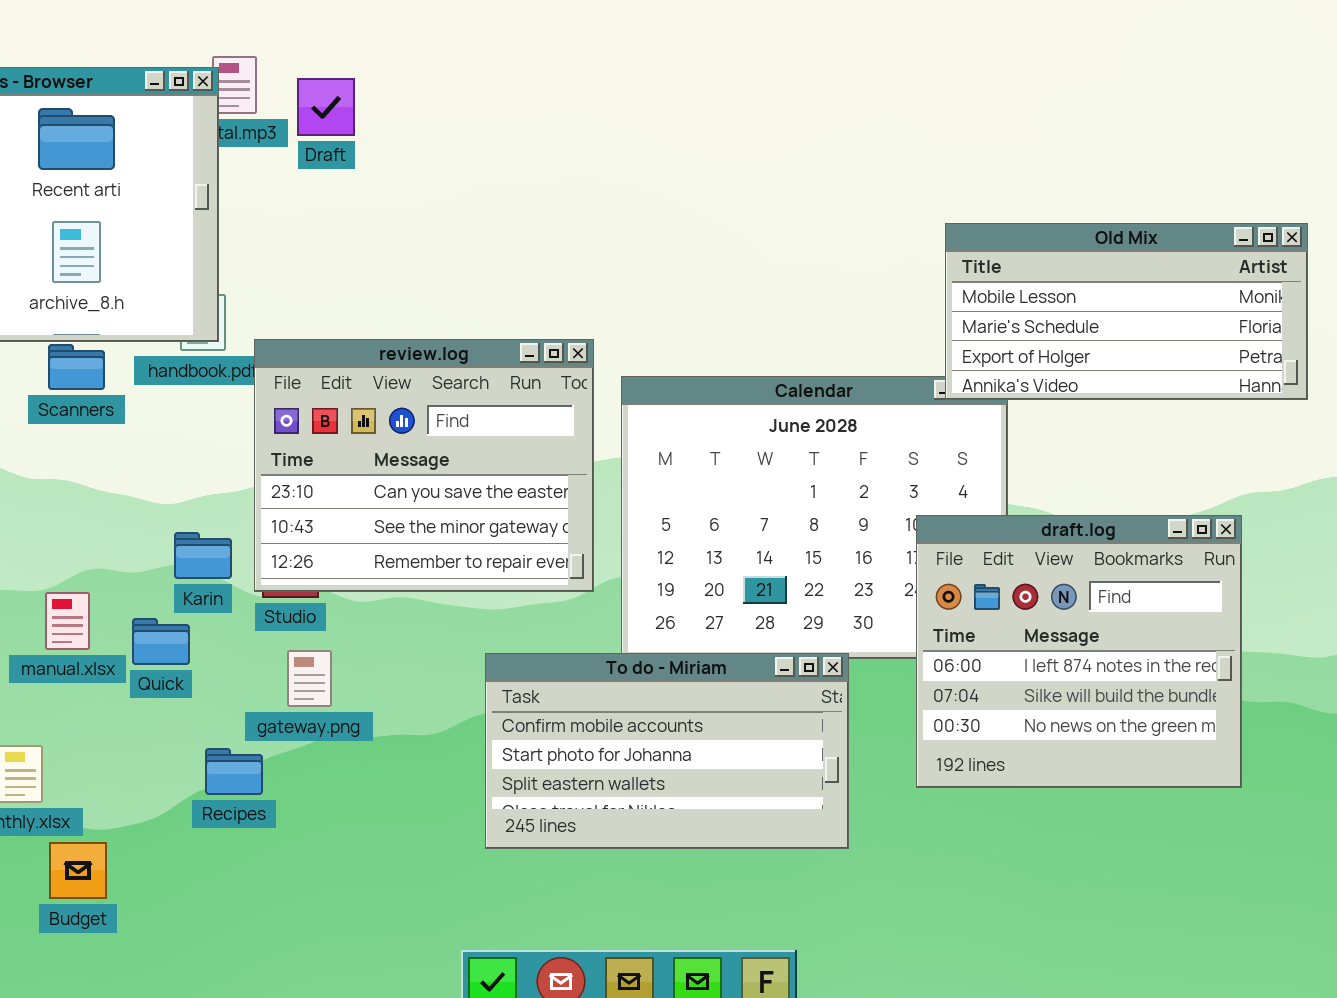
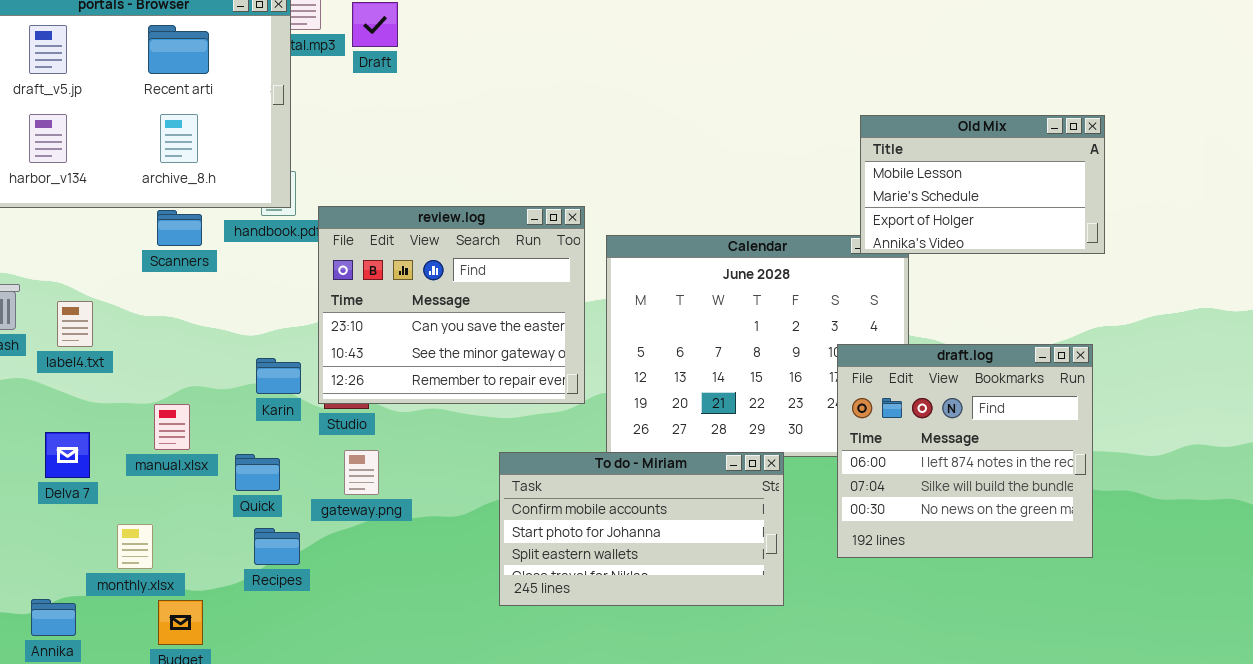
Old Mix: [945,223,1308,400] -> [860,115,1105,254], resized
Quick: [132,618,190,665] -> [235,454,280,491], moved
Recipes: [205,748,263,795] -> [254,528,300,565], moved

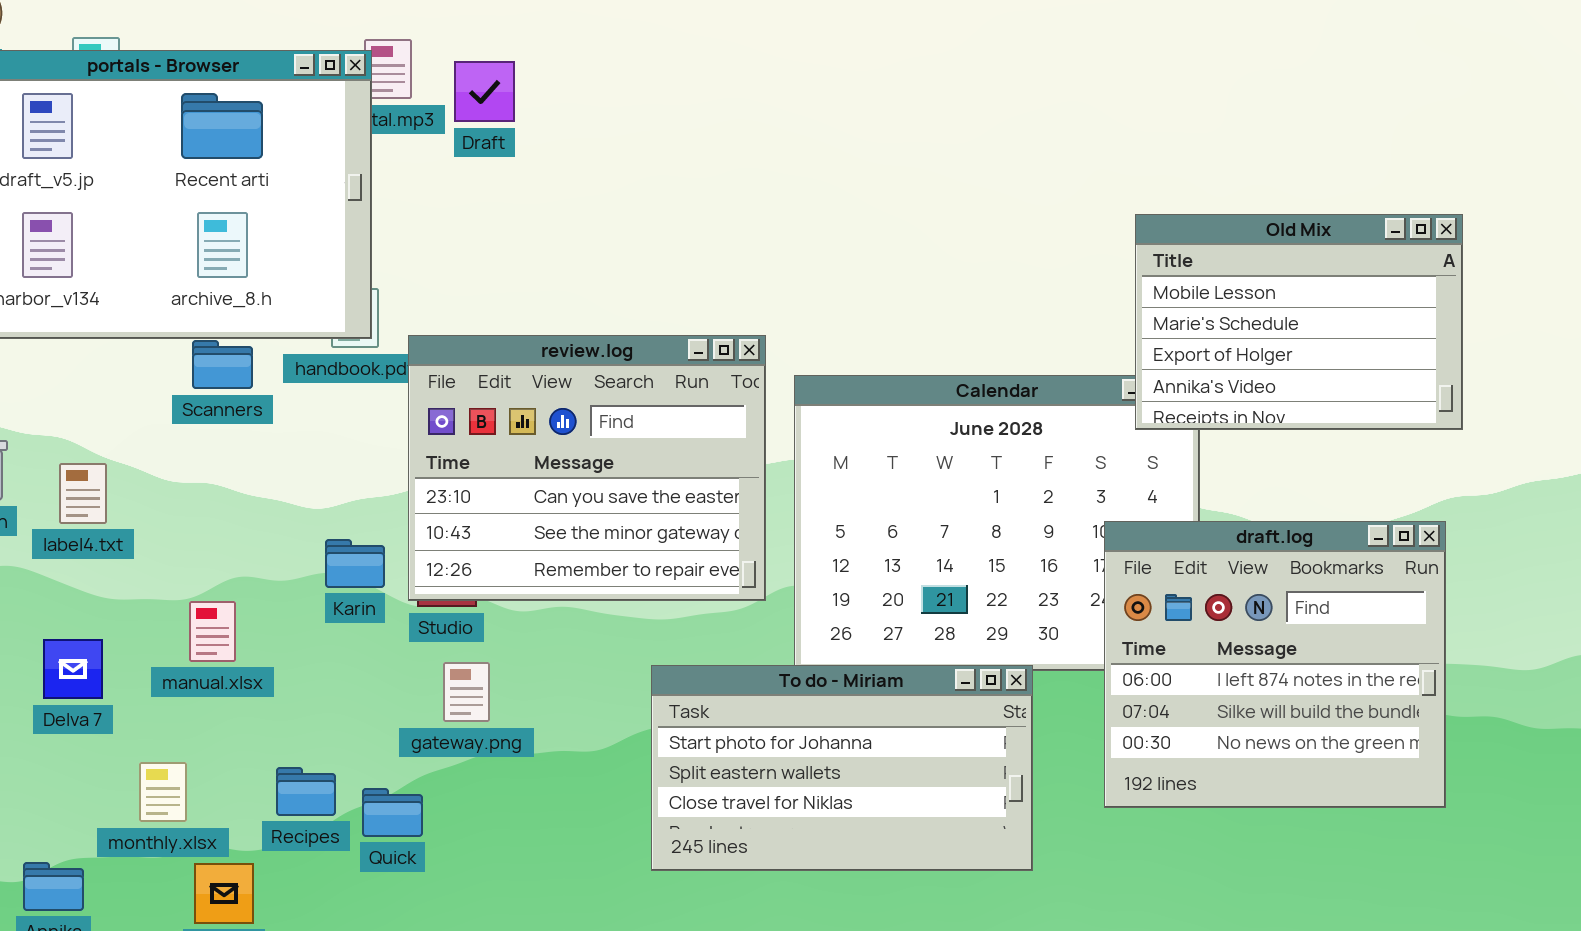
Old Mix: [860,115,1105,254] -> [1135,214,1463,430], resized
To do - Miriam: [499,452,784,606] -> [651,665,1033,871], scrolled down 1 row
Quick: [235,454,280,491] -> [362,788,423,837], moved
Recipes: [254,528,300,565] -> [276,767,336,816], moved

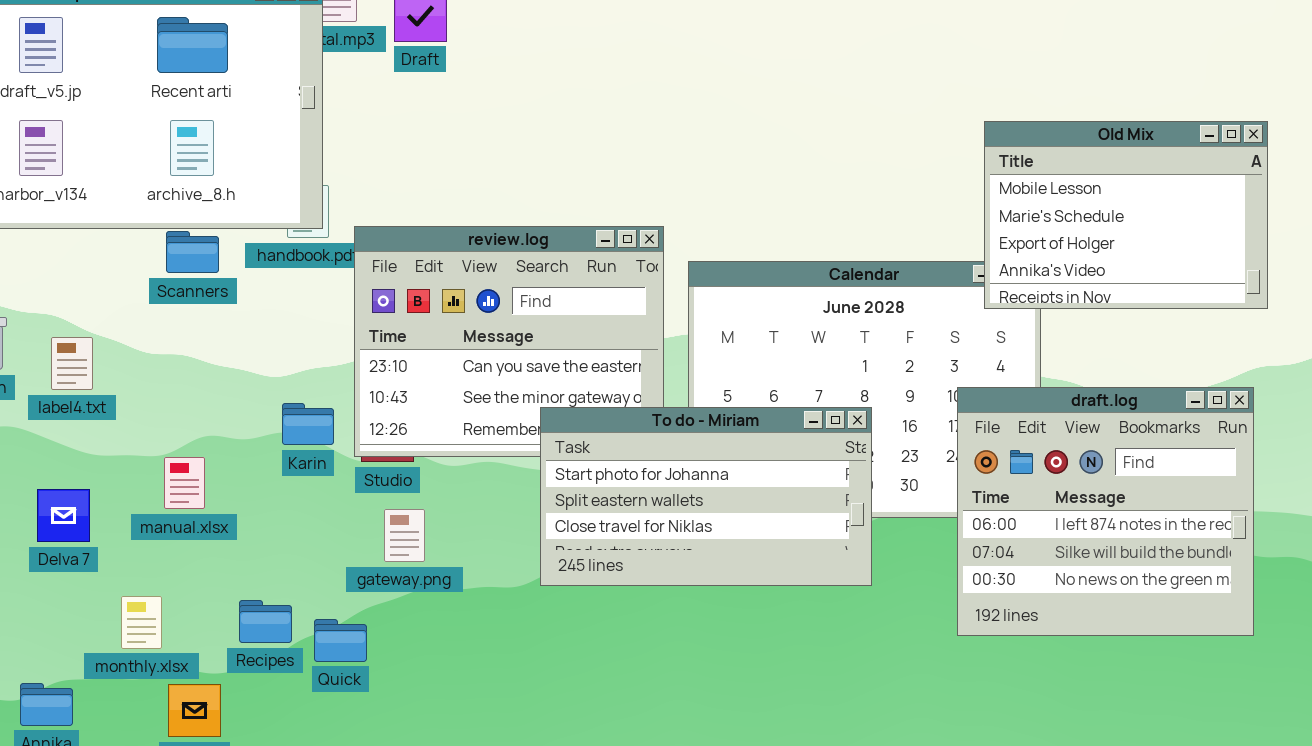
To do - Miriam: [651,665,1033,871] -> [540,407,872,586], moved

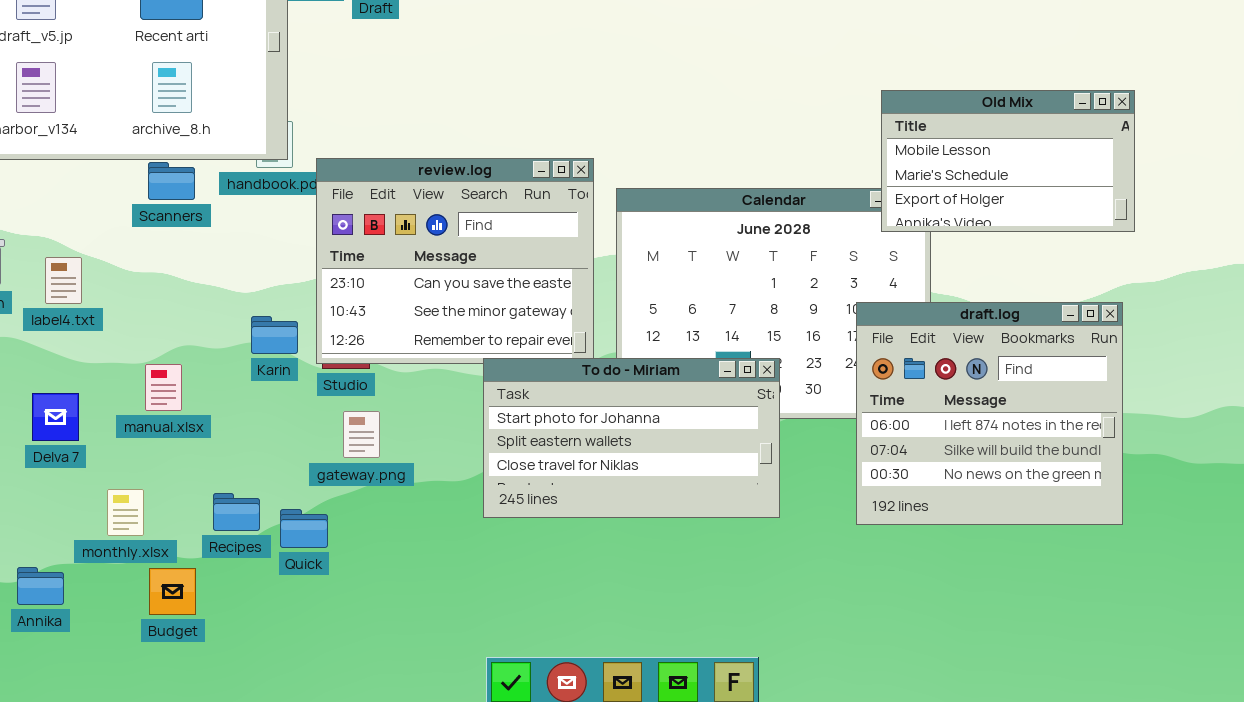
Old Mix: [984,121,1268,309] -> [881,90,1135,232], resized
To do - Miriam: [540,407,872,586] -> [483,358,780,518], moved

